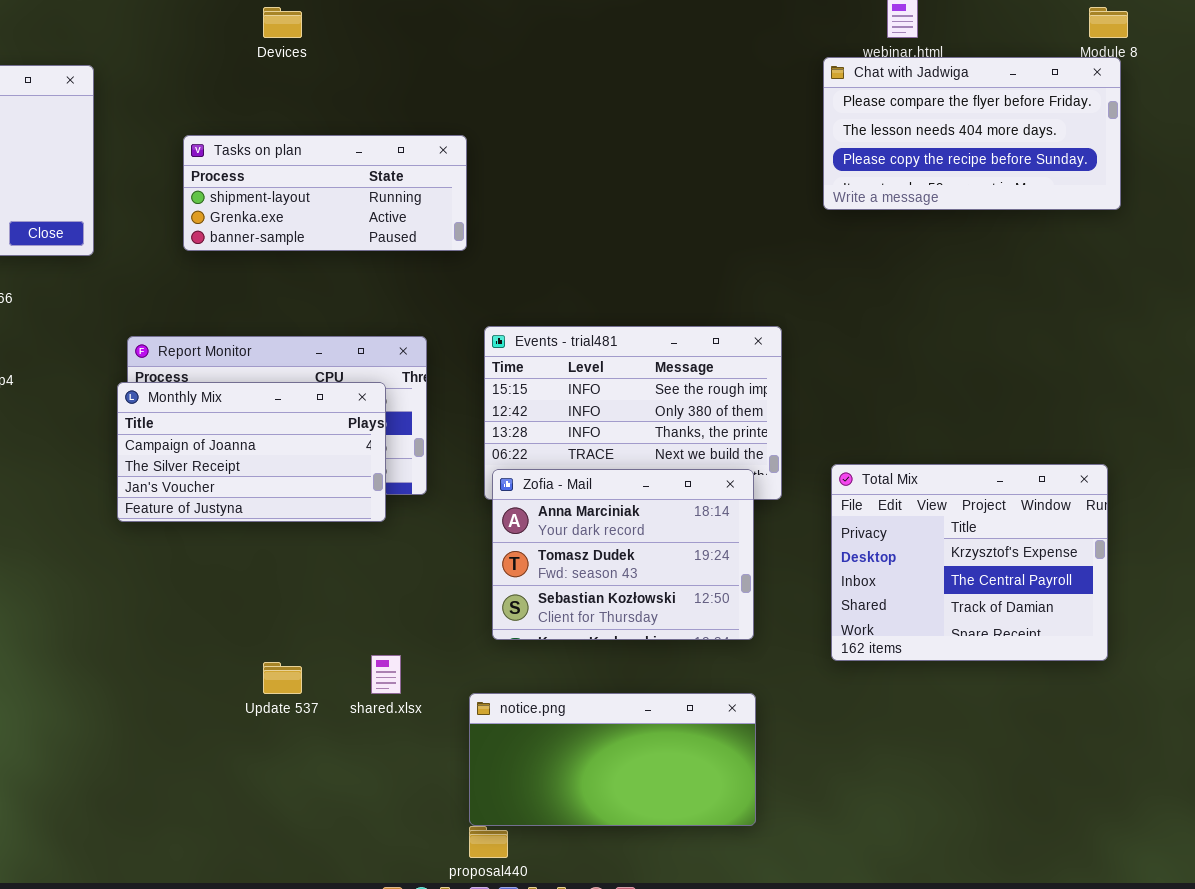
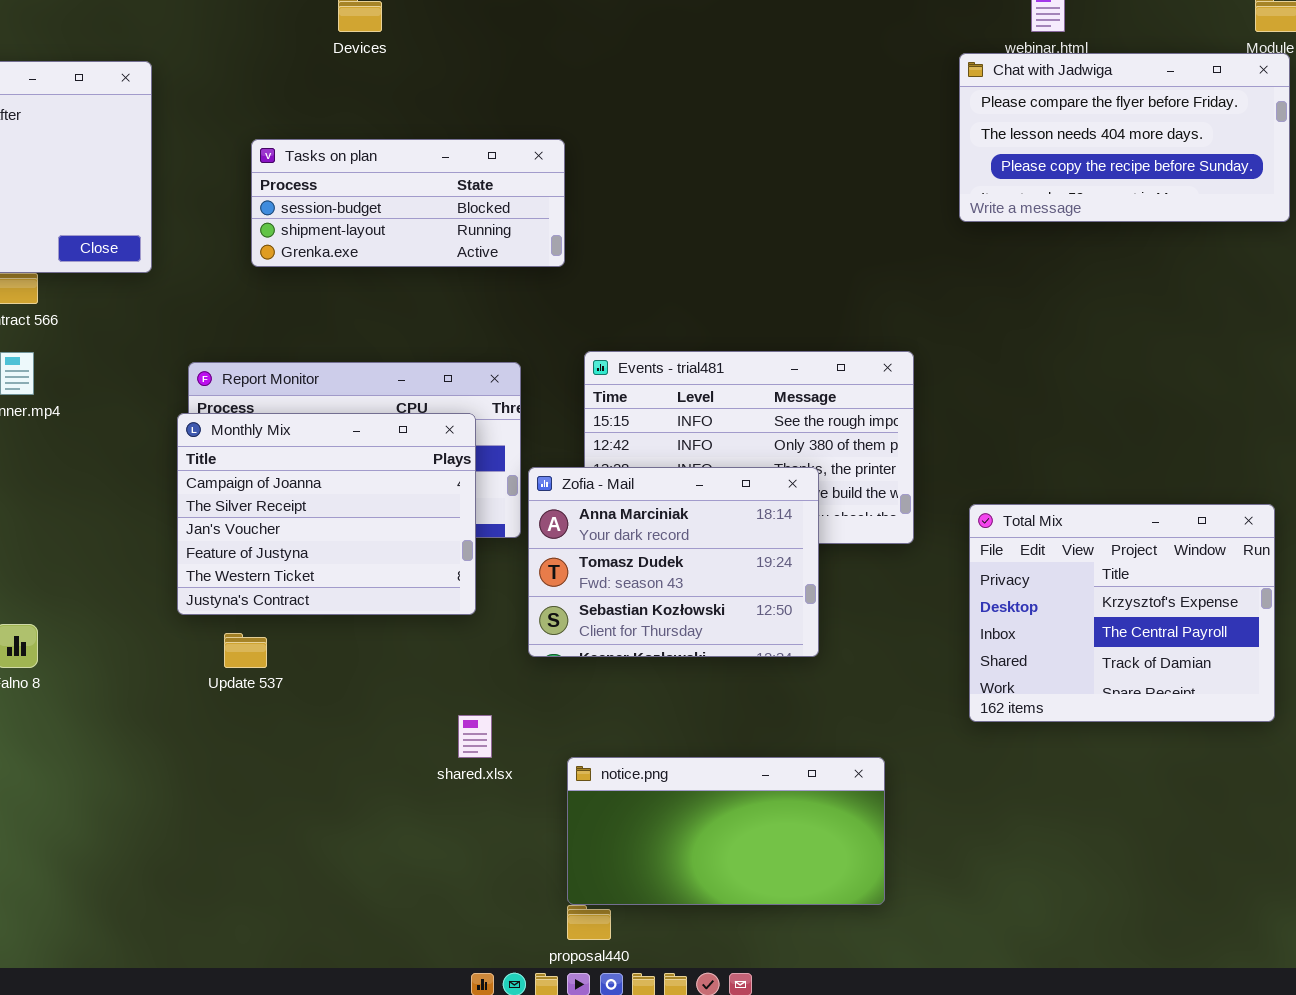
Tasks on plan: [183,135,467,251] -> [251,139,565,267], scrolled up 1 row
Monthly Mix: [117,382,386,522] -> [177,413,476,615], resized
Zofia - Mail: [492,469,754,640] -> [528,467,819,657], moved
Update 537: [263,662,302,694] -> [224,633,267,668], moved

